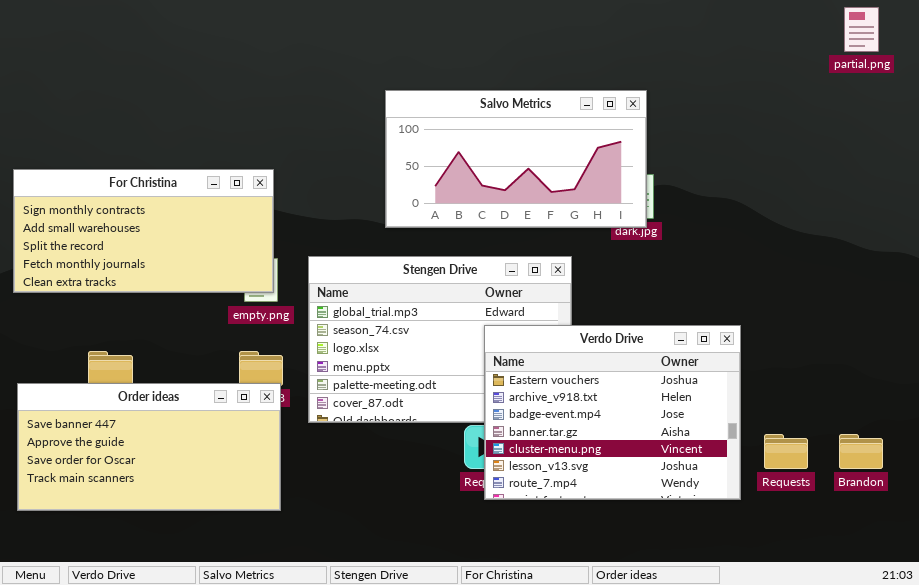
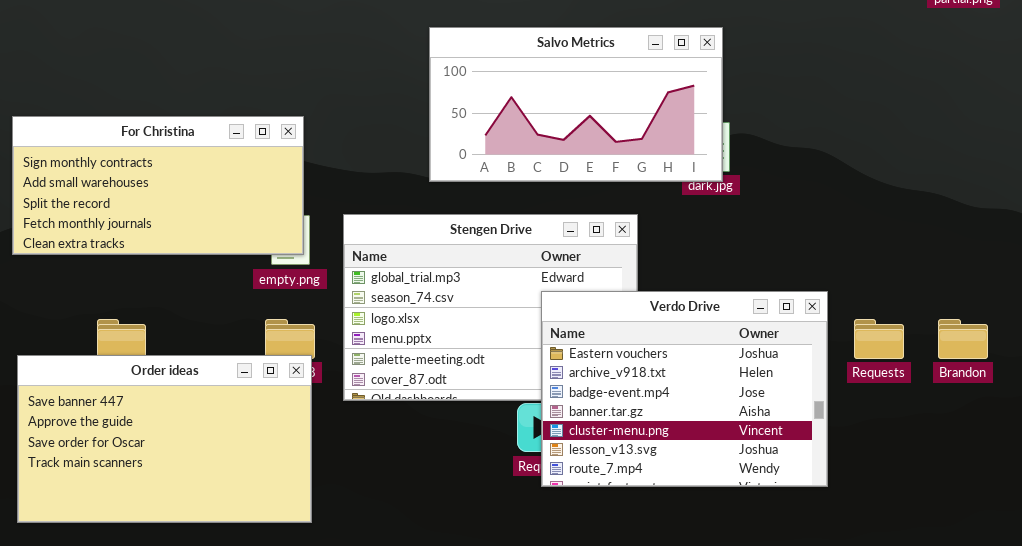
Order ideas: [17,383,281,511] -> [17,355,312,523], resized
Requests: [764,434,808,469] -> [854,319,904,359], moved
Brandon: [839,434,883,469] -> [938,319,988,359], moved

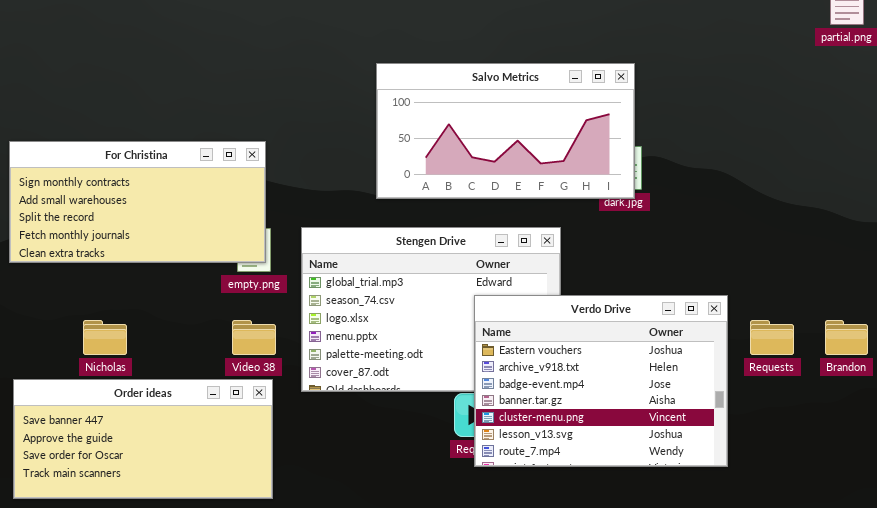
Order ideas: [17,355,312,523] -> [13,379,273,499], resized

